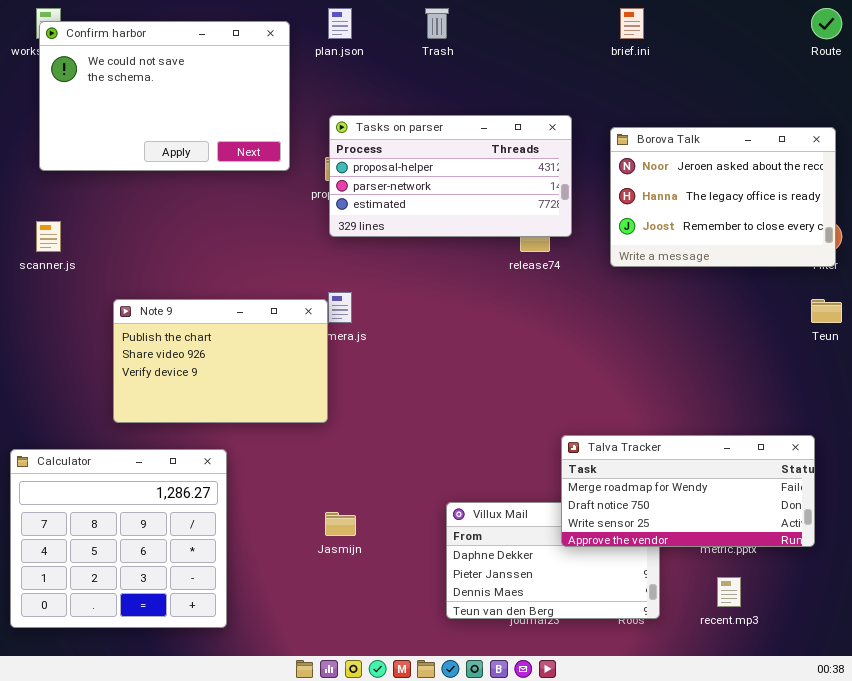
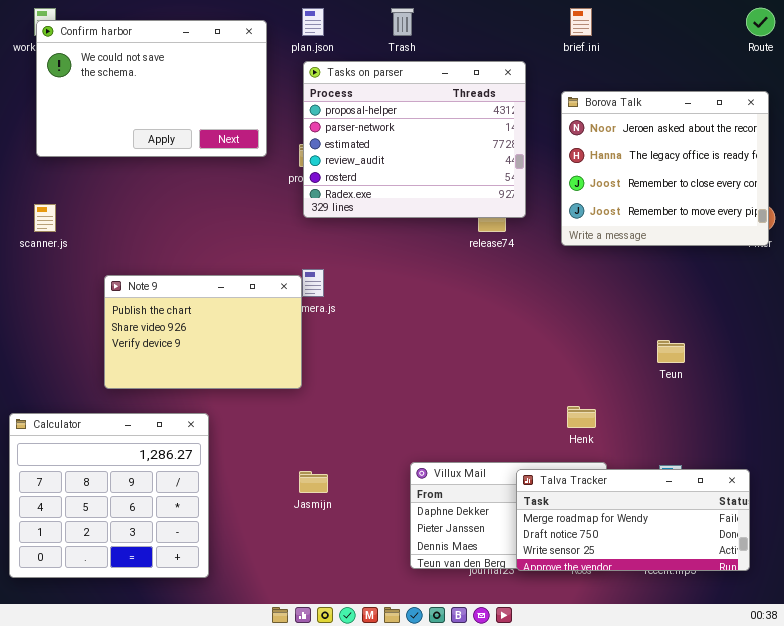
Tasks on parser: [329,115,572,237] -> [303,61,526,218], resized
Borova Talk: [610,127,836,267] -> [561,91,769,246], resized
Teun: [811,299,842,323] -> [657,340,685,363], moved
Talva Tracker: [561,435,815,547] -> [516,469,750,571], moved

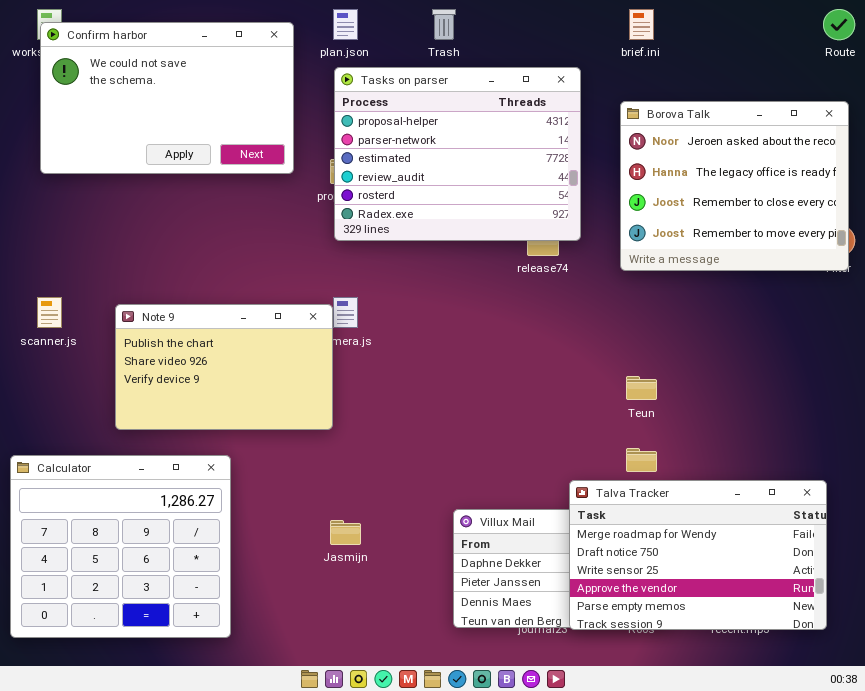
scanner.js: [34,204,56,232] -> [37,297,62,328], moved
Teun: [657,340,685,363] -> [626,376,657,400], moved
Talva Tracker: [516,469,750,571] -> [569,480,827,630], resized

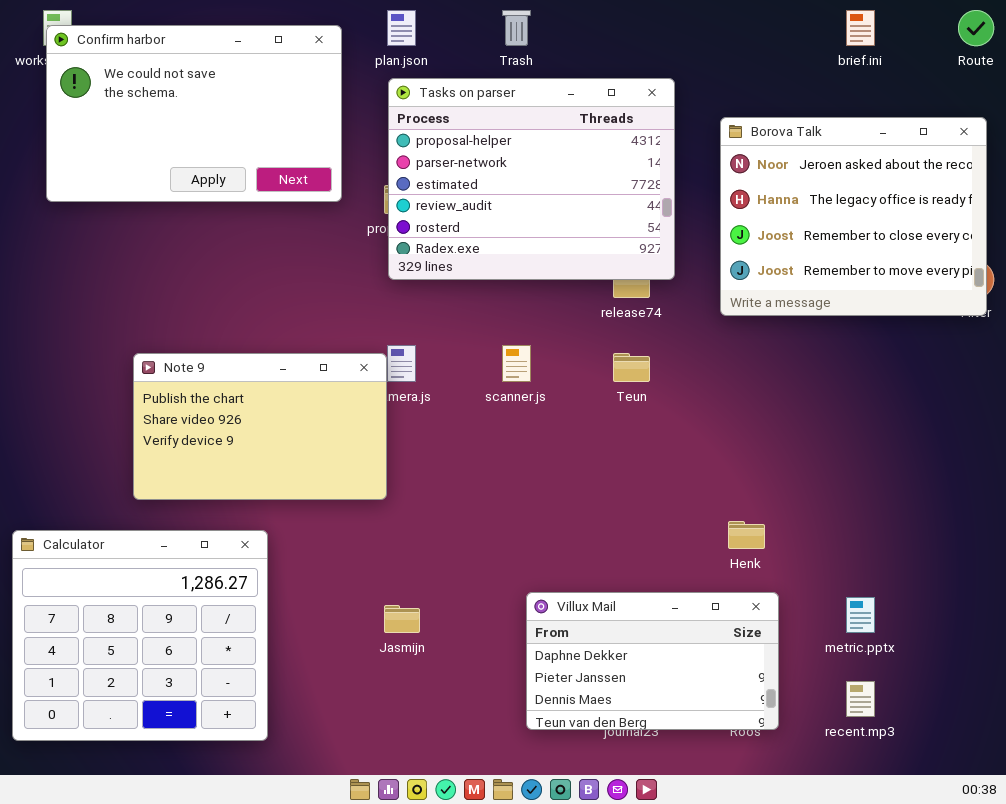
brief.ini: [629,9,654,40] -> [846,10,875,46], moved
scanner.js: [37,297,62,328] -> [502,345,531,382], moved
Teun: [626,376,657,400] -> [613,353,650,382], moved
Talva Tracker: [569,480,827,630] -> none, closed

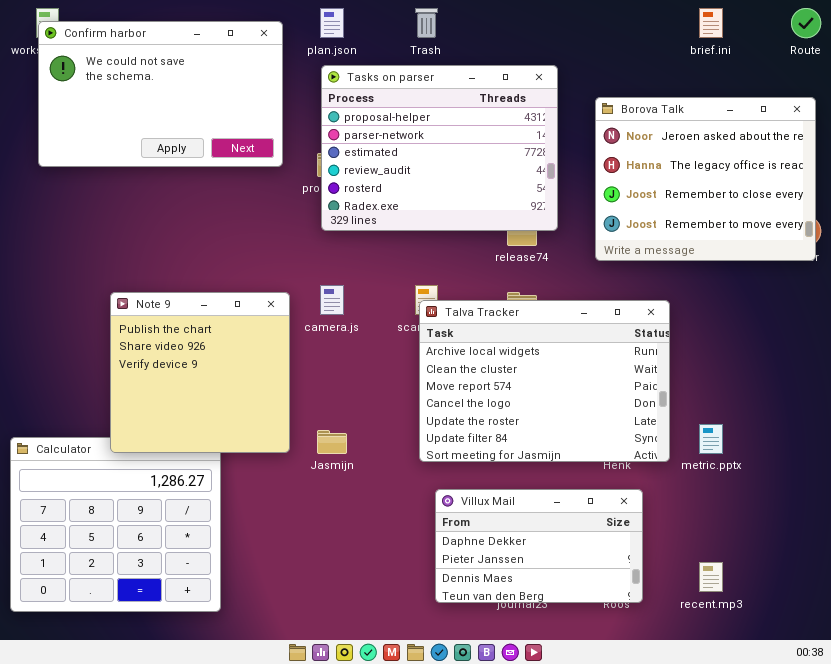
Note 9: [133,353,387,500] -> [110,292,290,453], resized
Talva Tracker: none -> [419,300,670,462], opened
metric.pptx: [846,597,875,633] -> [699,424,723,454], moved
Jasmijn: [384,605,420,633] -> [317,430,347,454], moved

